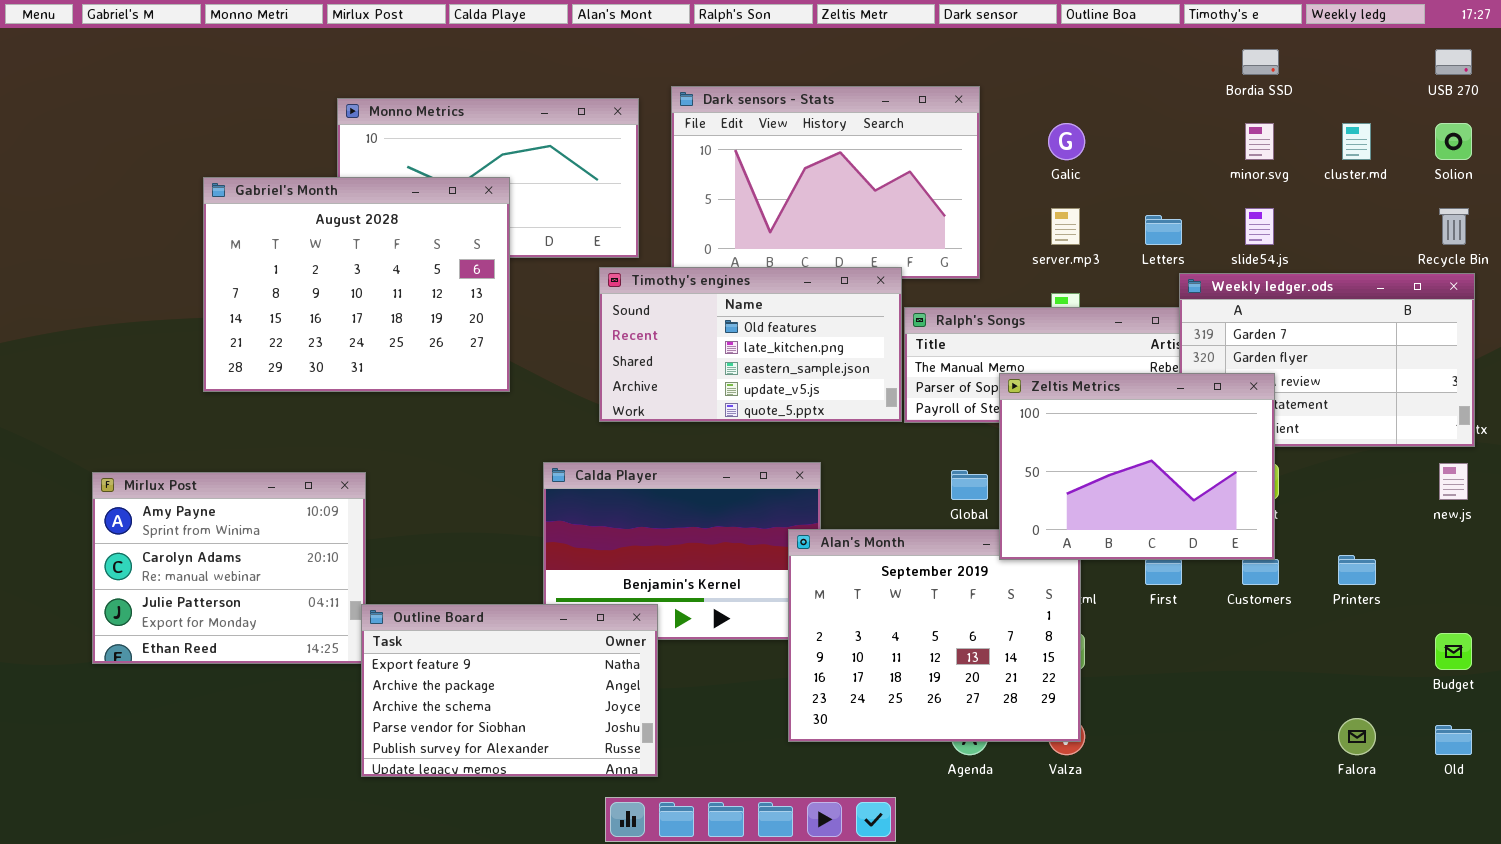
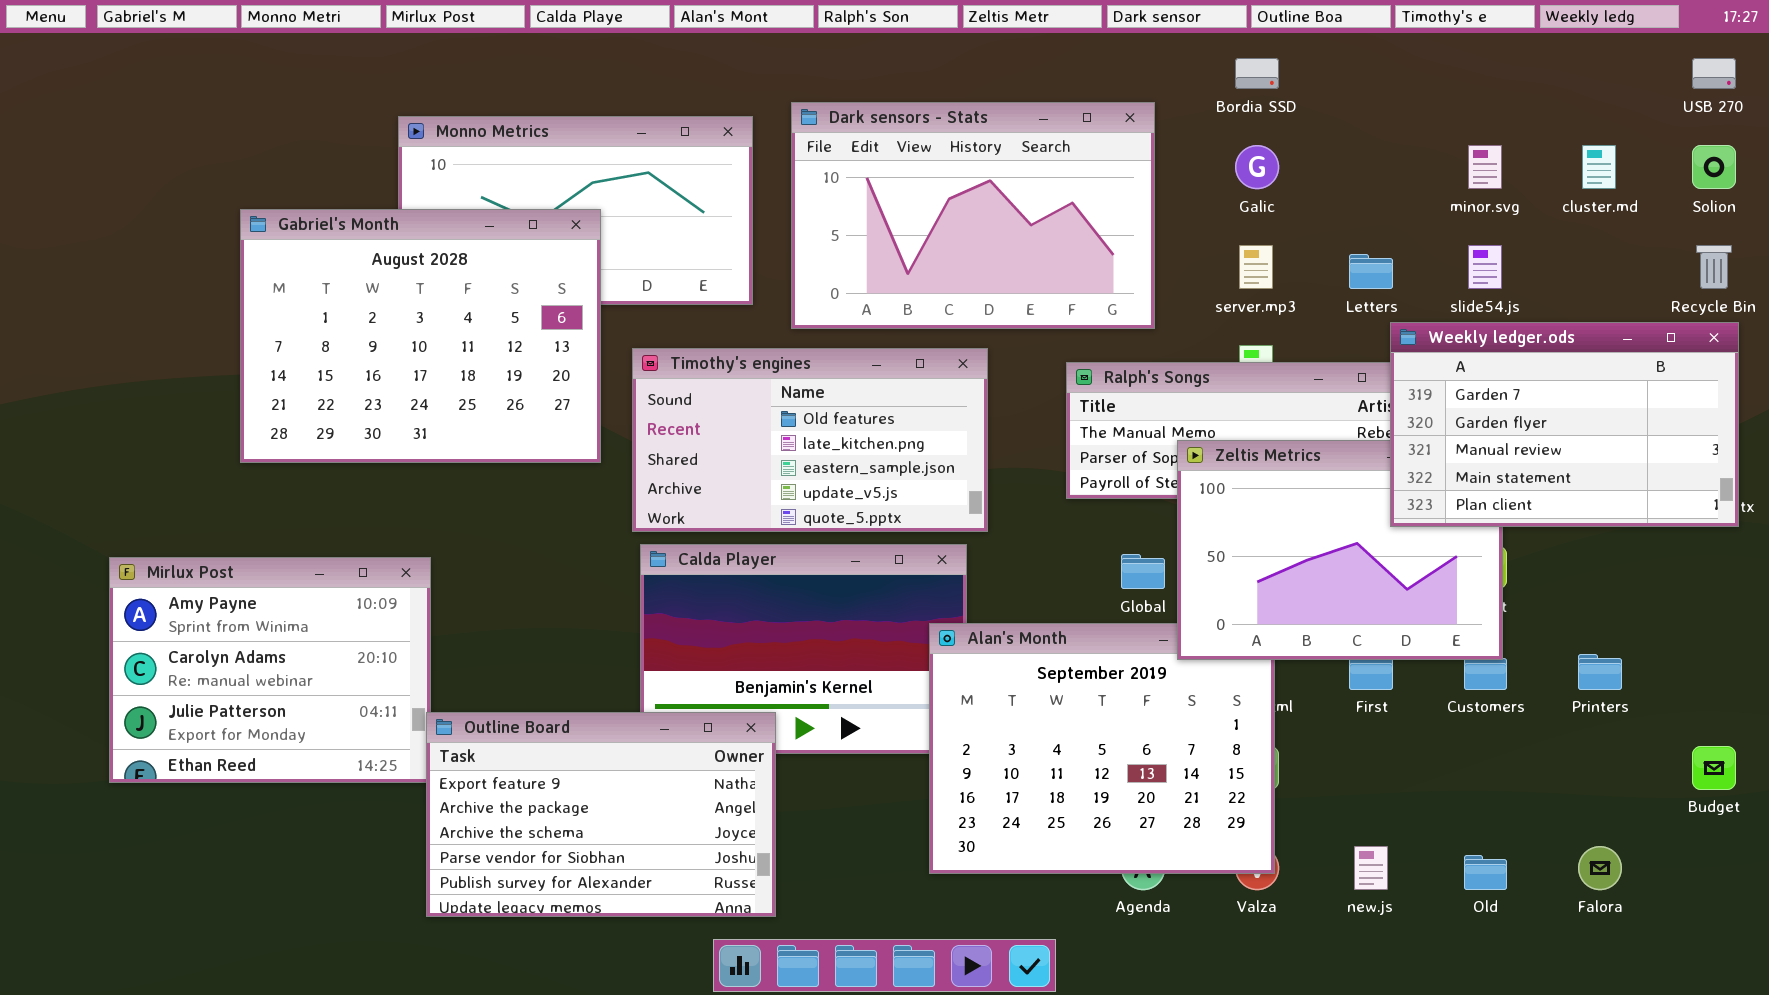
Bordia SSD: [1242,49,1279,75] -> [1235,58,1279,89], moved
Timothy's engines: [599,267,902,422] -> [632,348,988,532], moved
Weekly ledger.ods: [1179,273,1475,447] -> [1390,322,1739,527], raised
new.js: [1439,463,1468,500] -> [1354,846,1388,890], moved
Old: [1435,725,1472,755] -> [1464,855,1507,890], moved

